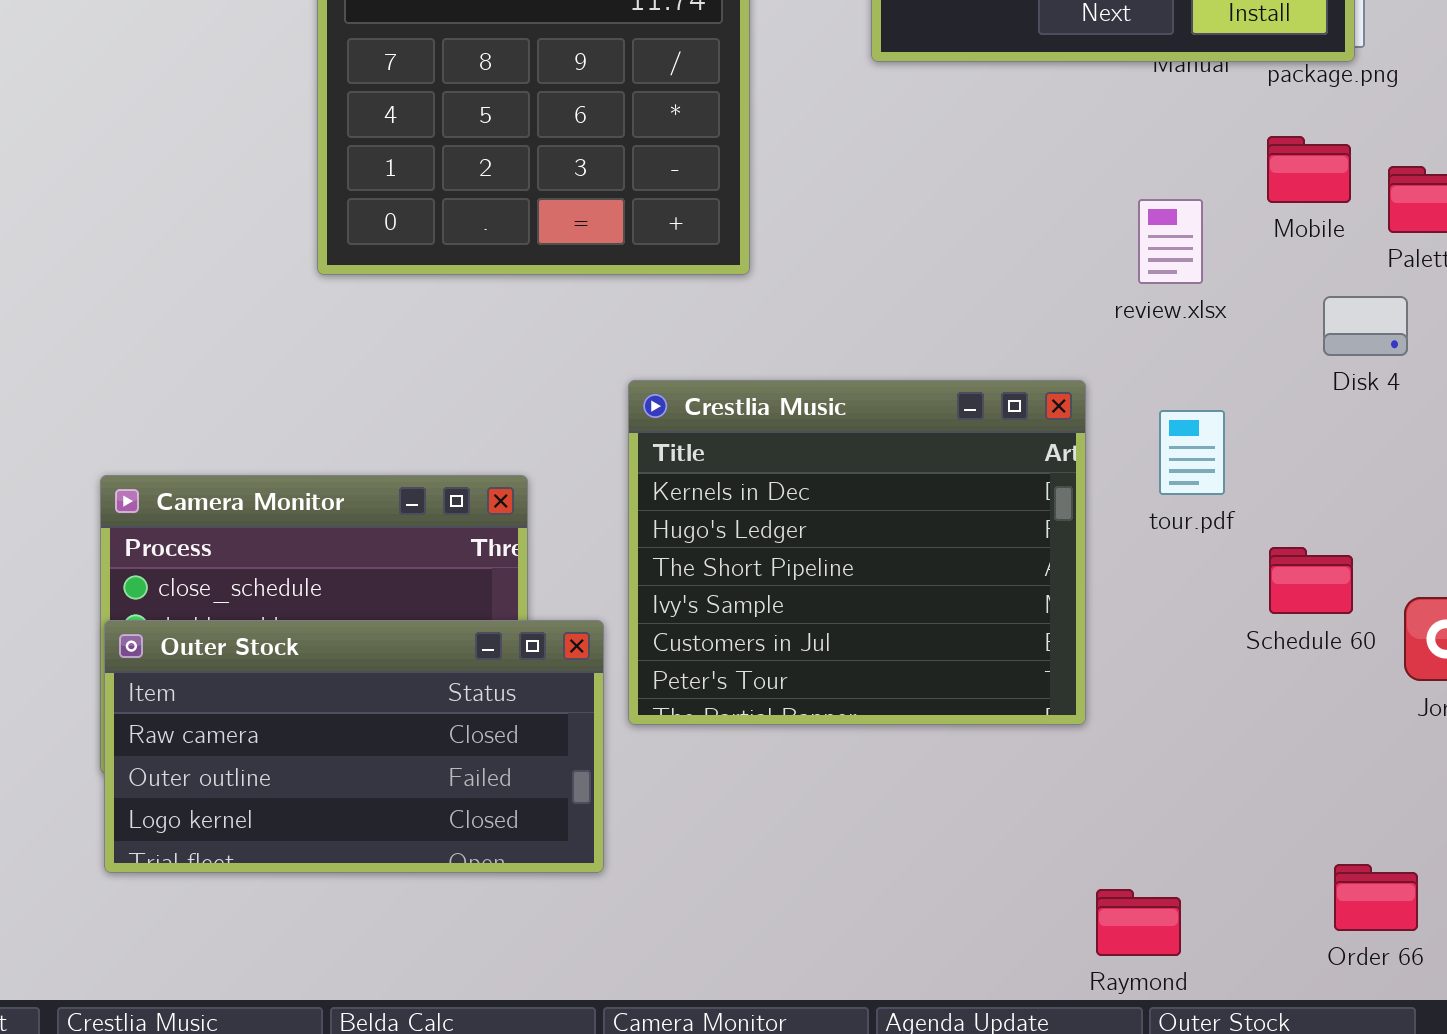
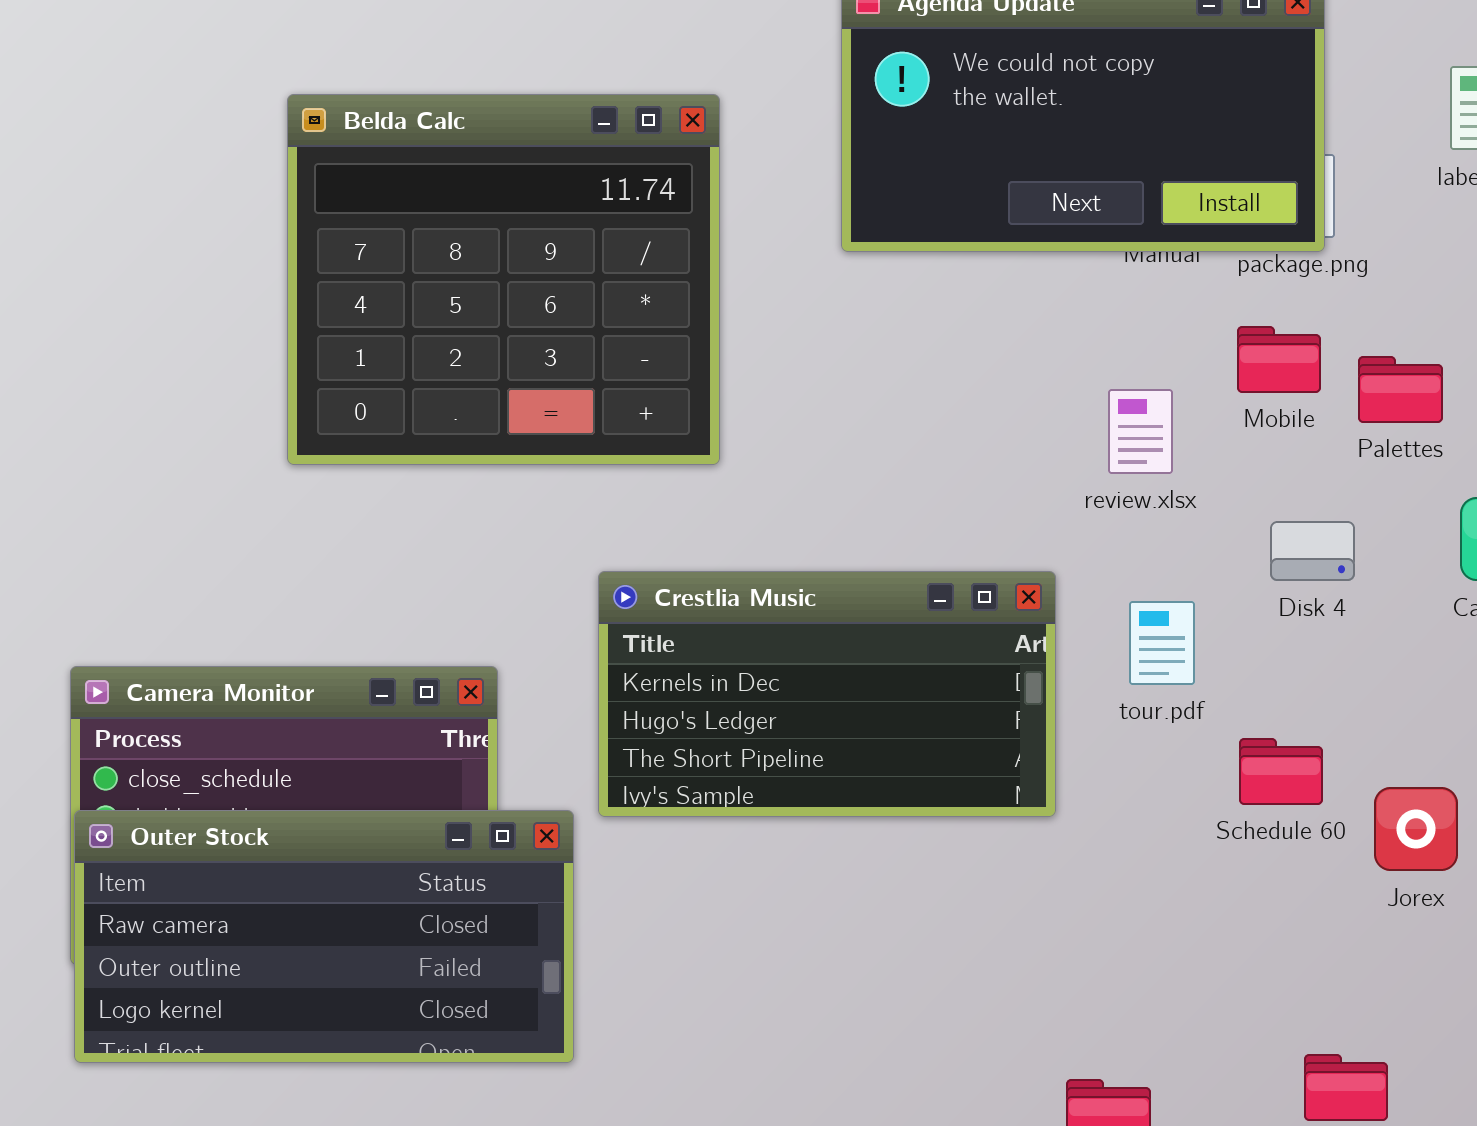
Disk 4: [1323,296,1408,356] -> [1270,521,1355,581], moved
Crestlia Music: [628,380,1086,725] -> [598,571,1056,817], resized

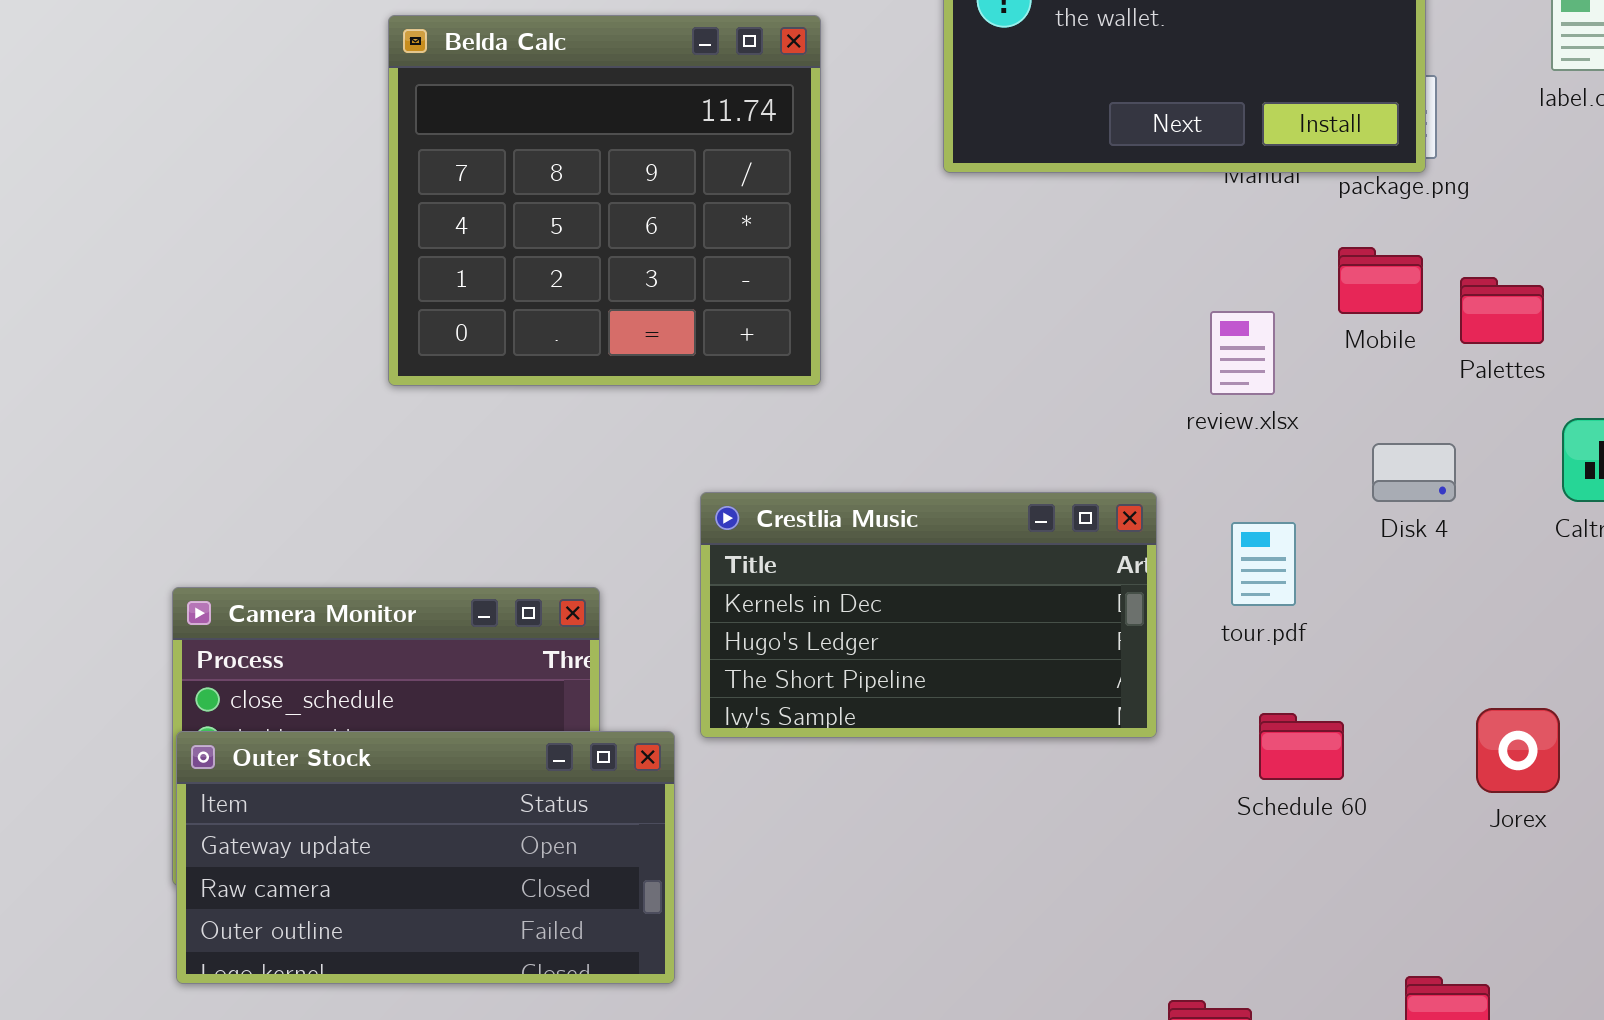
Schedule 60: [1239,738,1323,805] -> [1259,713,1344,780], moved
Outer Stock: [74,810,574,1063] -> [176,731,675,984], scrolled up 1 row

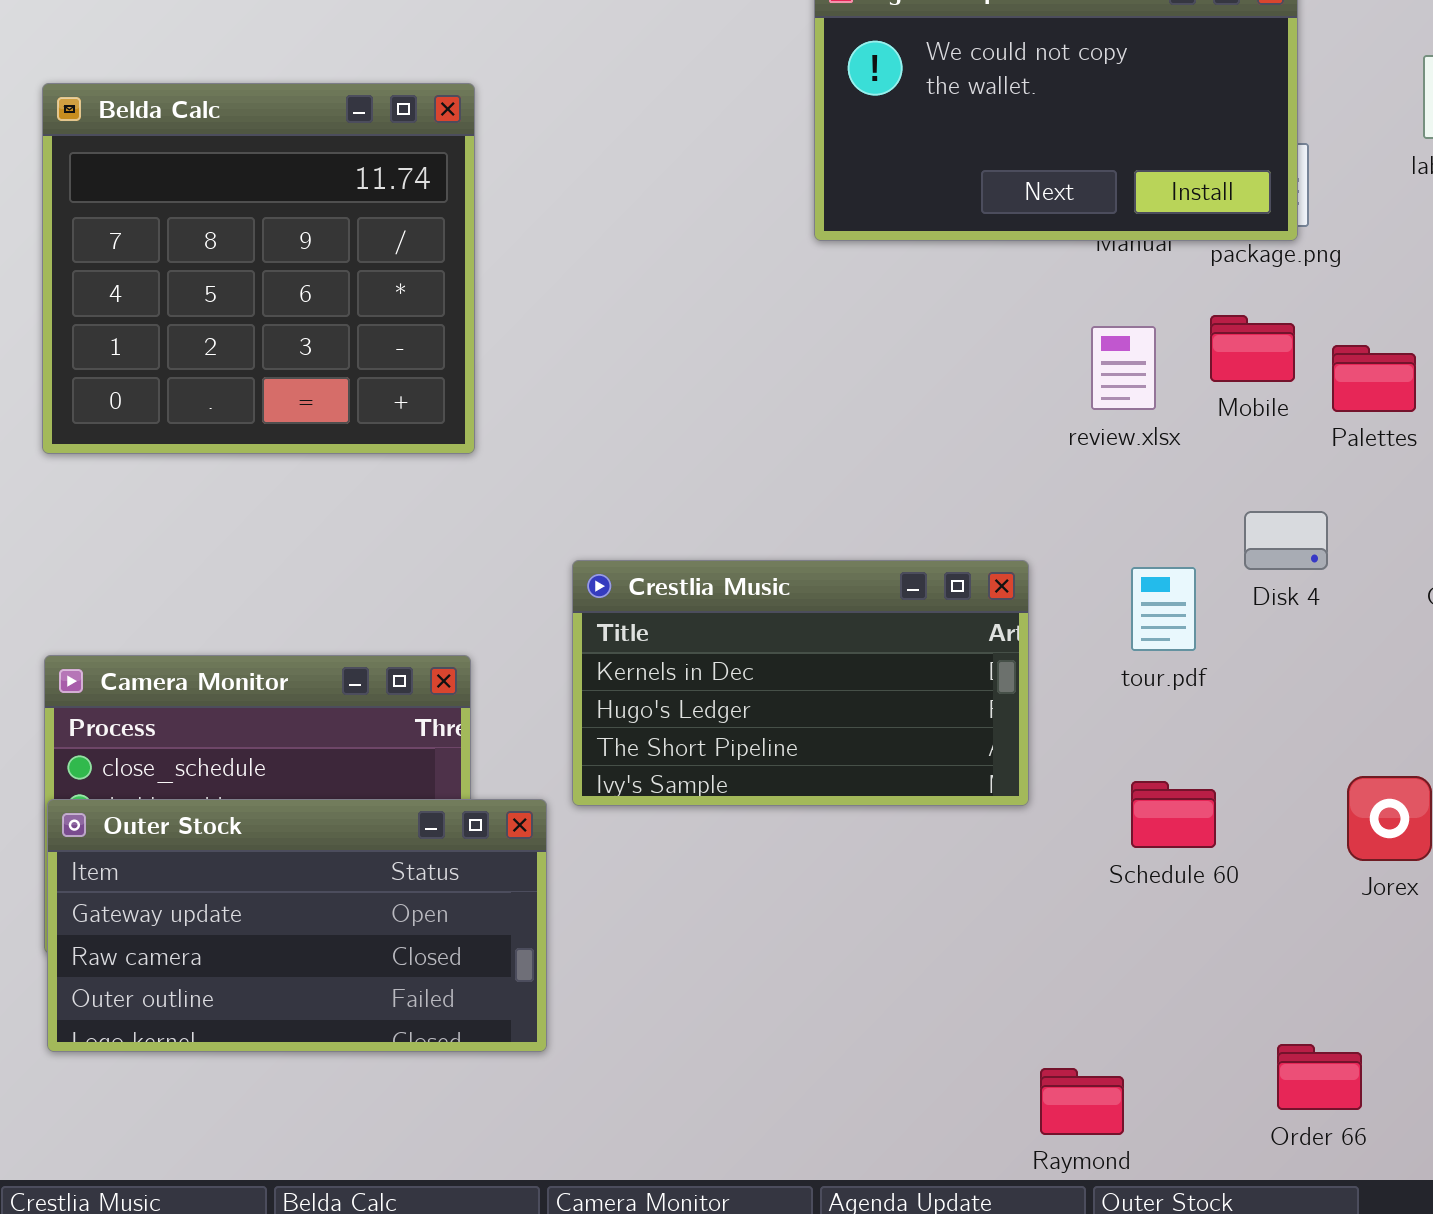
Belda Calc: [388,15,821,386] -> [42,83,475,454], moved
review.xlsx: [1210,311,1275,395] -> [1091,326,1156,410], moved
tour.pdf: [1231,522,1296,606] -> [1131,567,1196,651], moved

